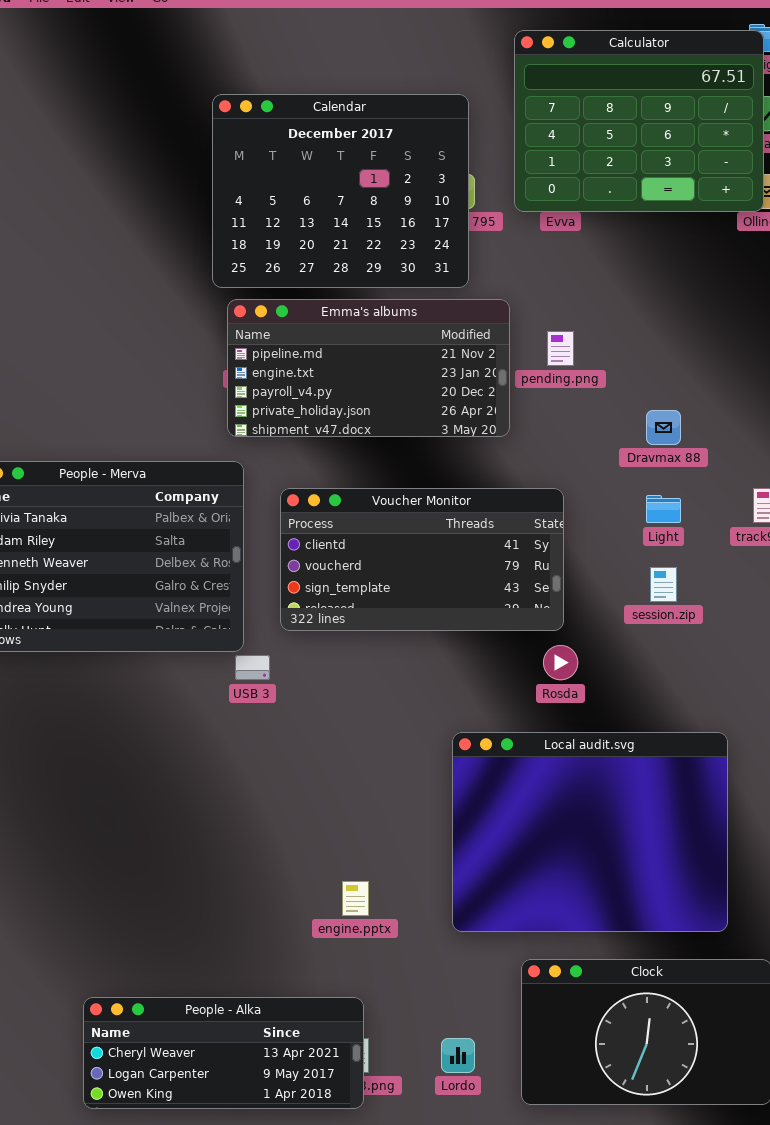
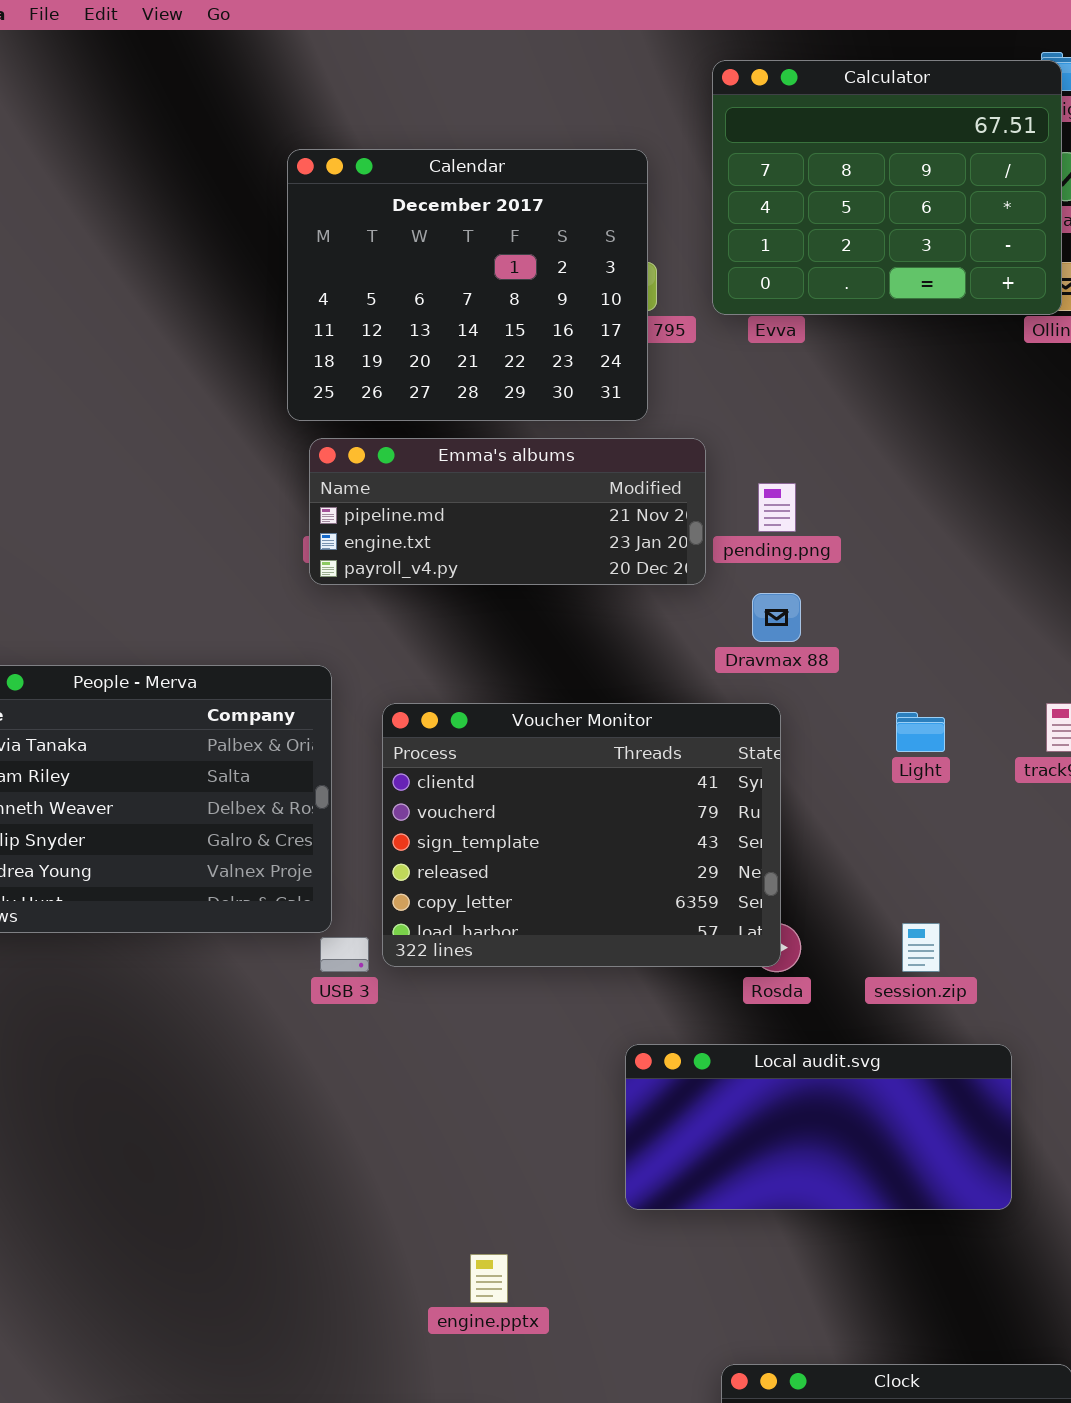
Emma's albums: [227,299,510,437] -> [309,438,706,585], resized
Dravmax 88: [646,410,681,445] -> [752,593,801,642], moved
Voucher Monitor: [280,488,564,631] -> [382,703,781,967], resized
session.zip: [650,567,677,602] -> [902,923,940,972], moved
Local audit.svg: [452,732,728,932] -> [625,1044,1012,1210], resized

